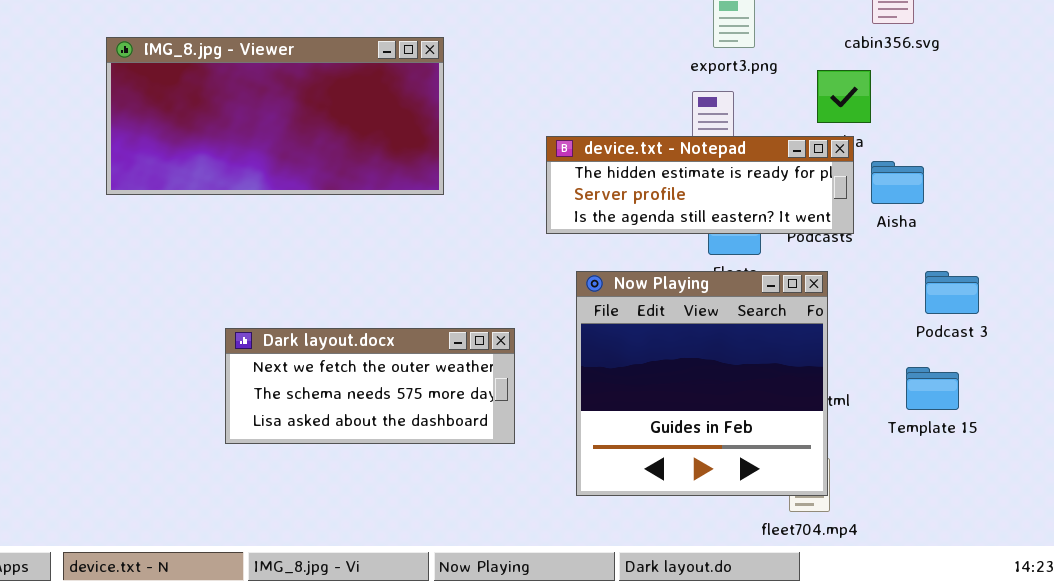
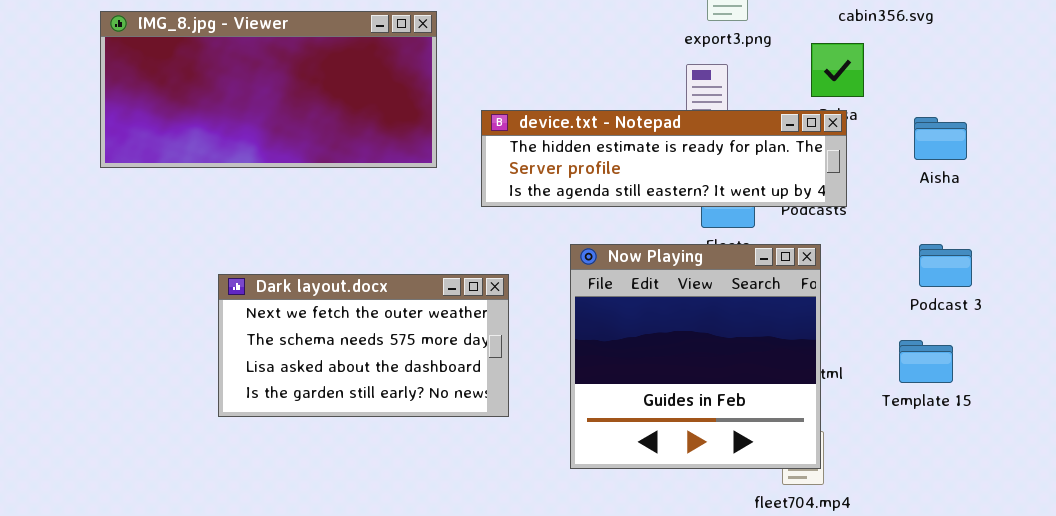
device.txt - Notepad: [546,136,854,234] -> [481,110,847,207], resized
Aisha: [871,161,924,204] -> [914,117,967,160], moved
Dark layout.docx: [225,328,515,444] -> [218,274,509,417], resized

